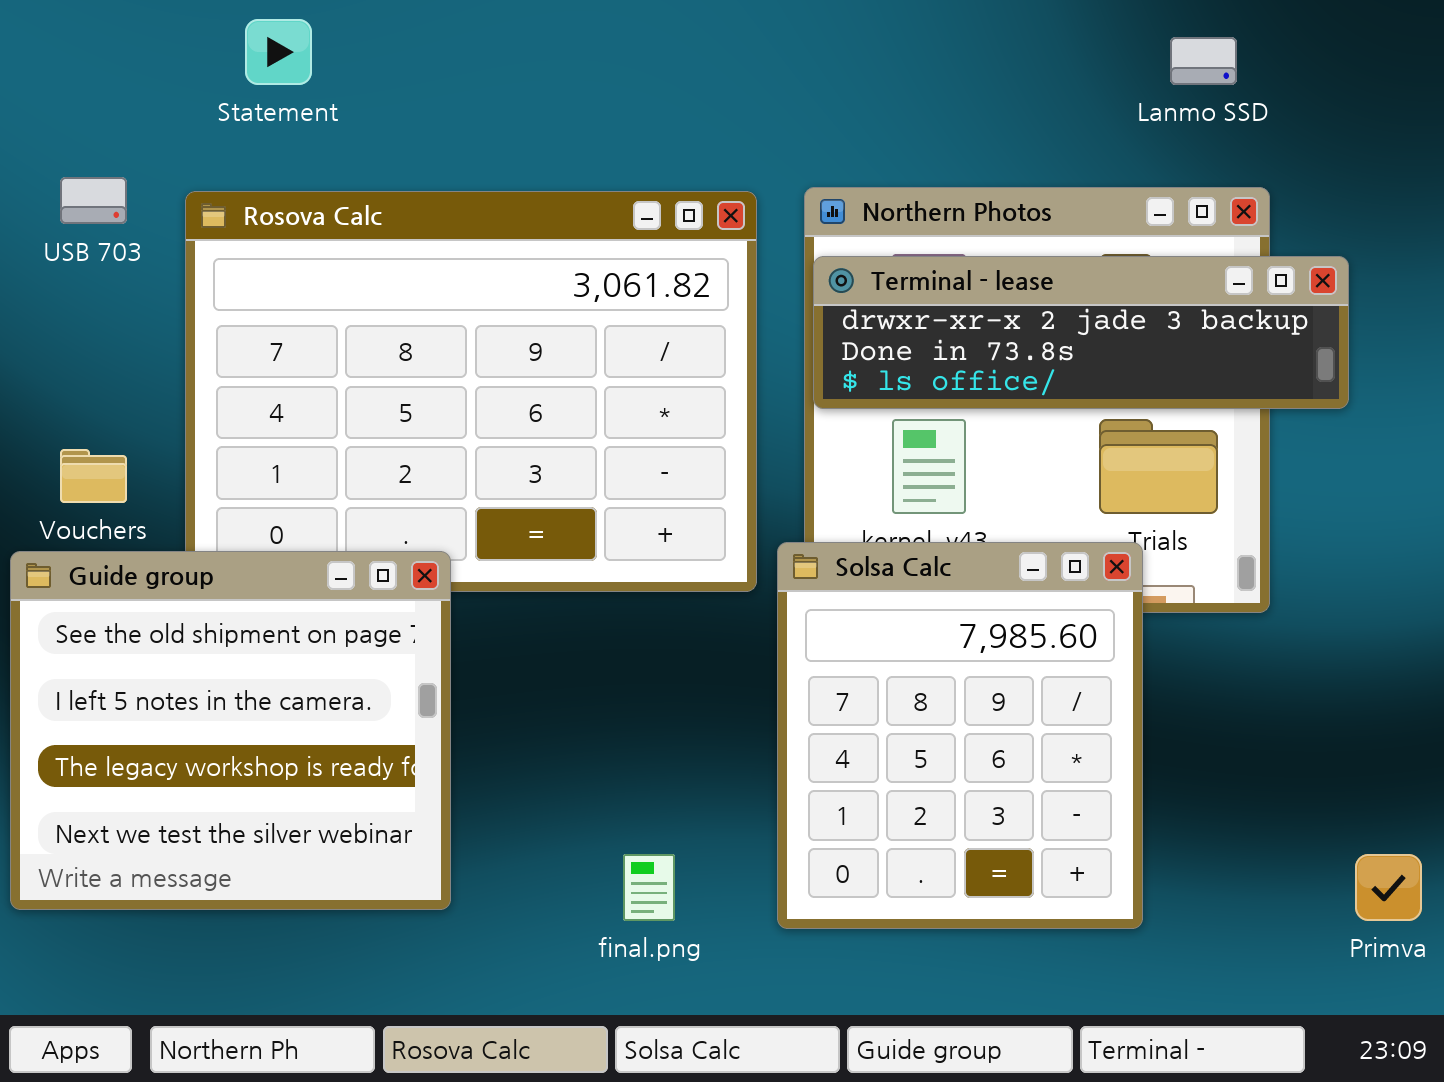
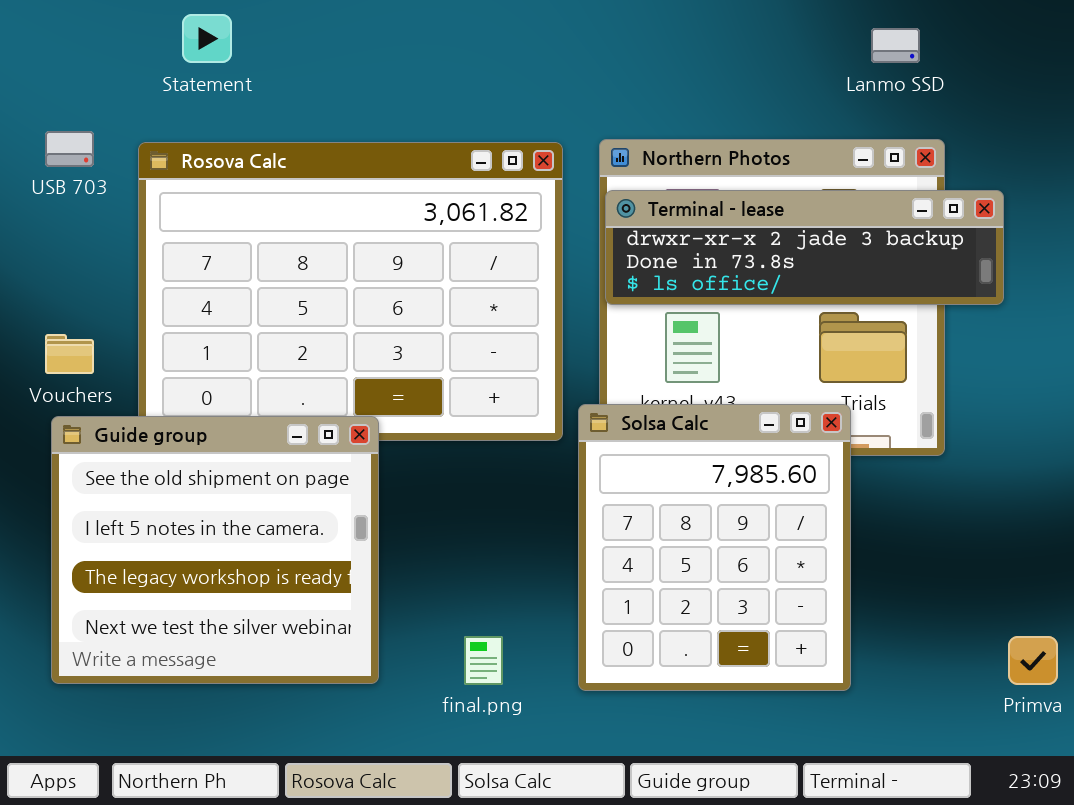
Guide group: [10,551,451,910] -> [51,416,379,684], moved

